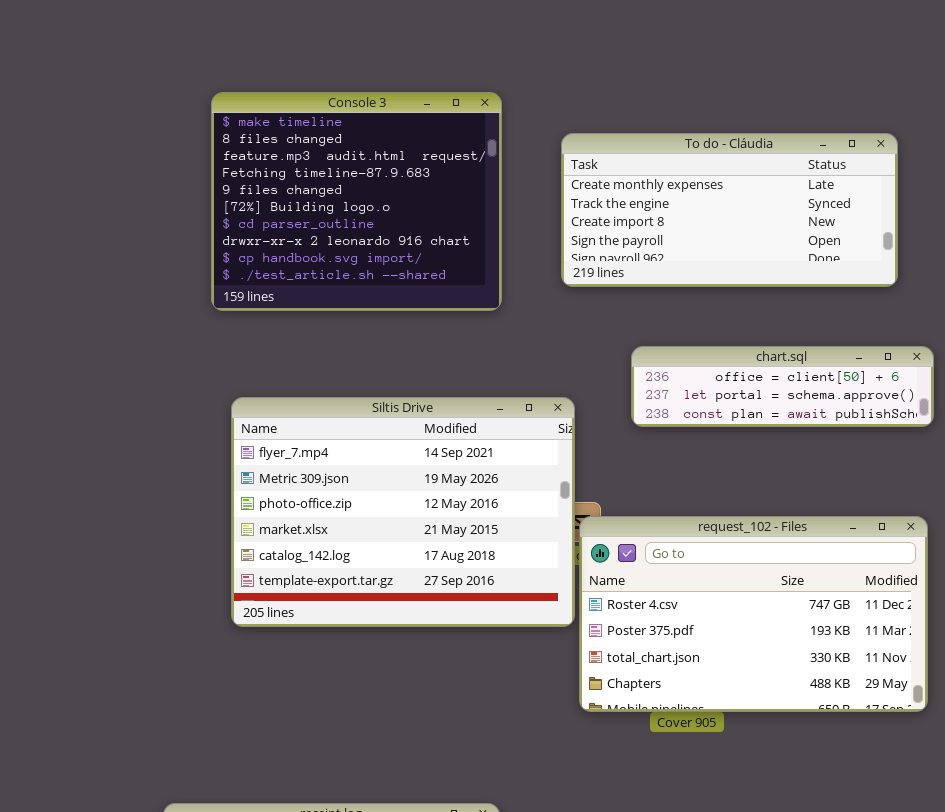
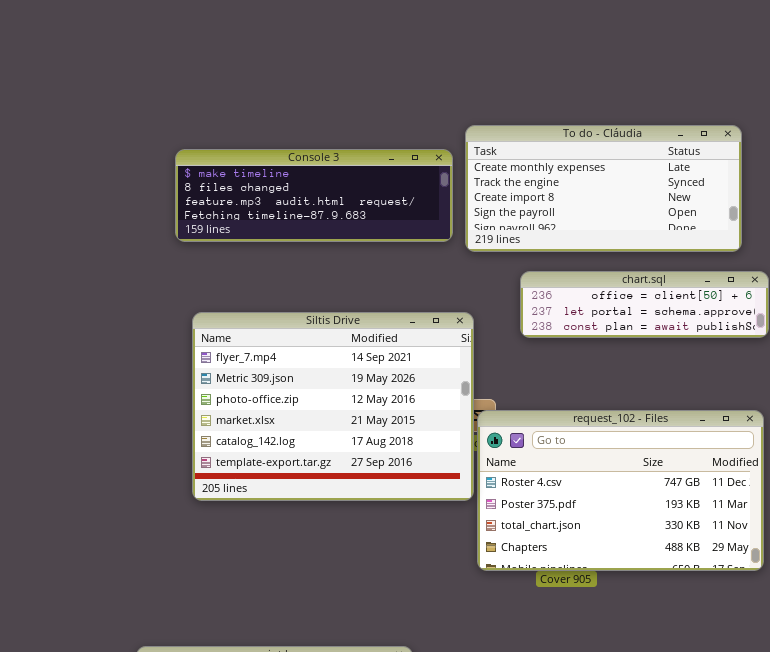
Console 3: [211,92,502,311] -> [175,149,453,242], resized
To do - Cláudia: [561,133,898,287] -> [465,125,742,252], moved

